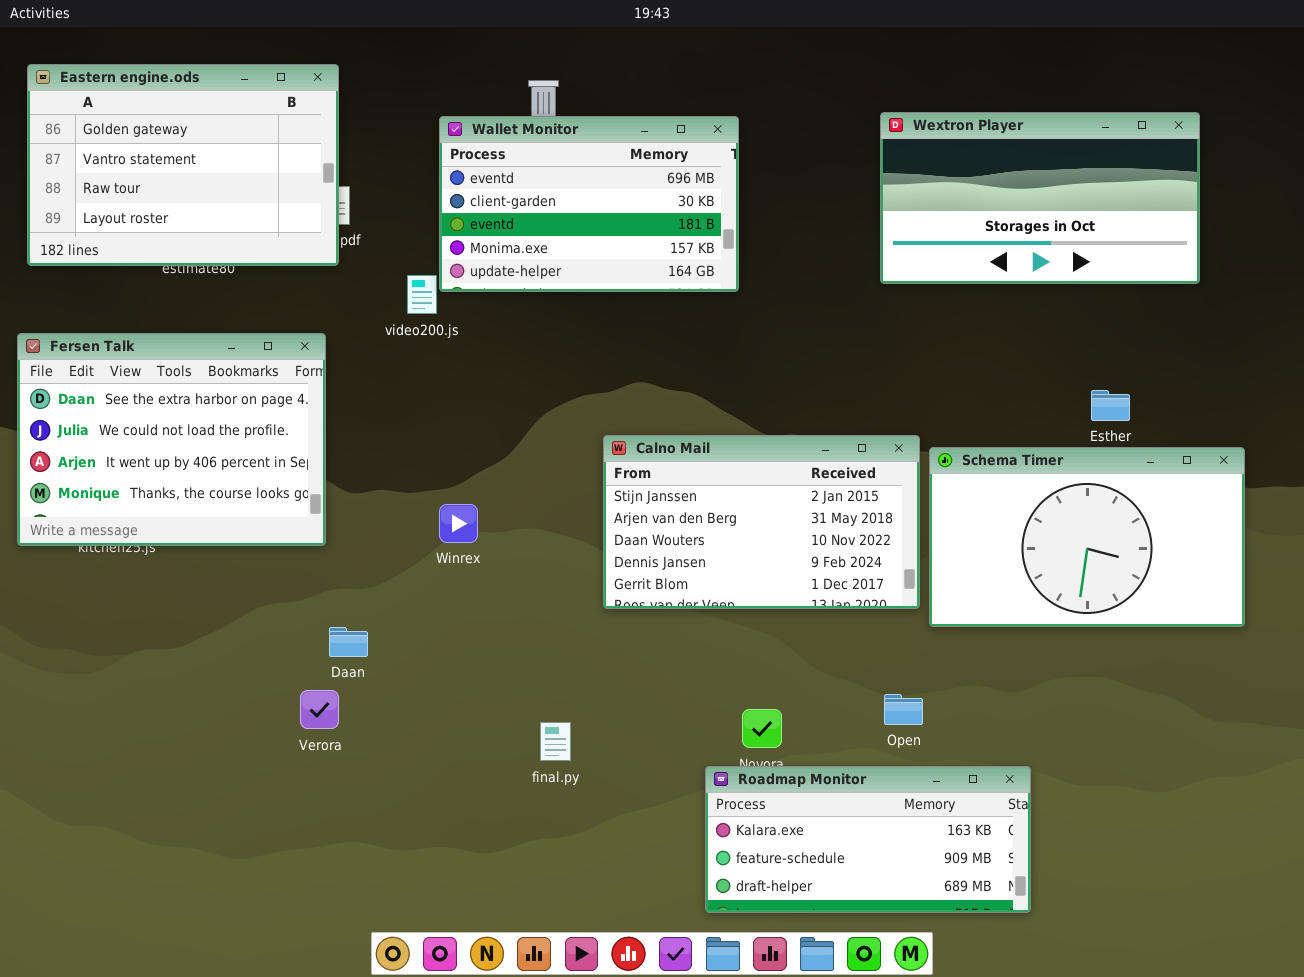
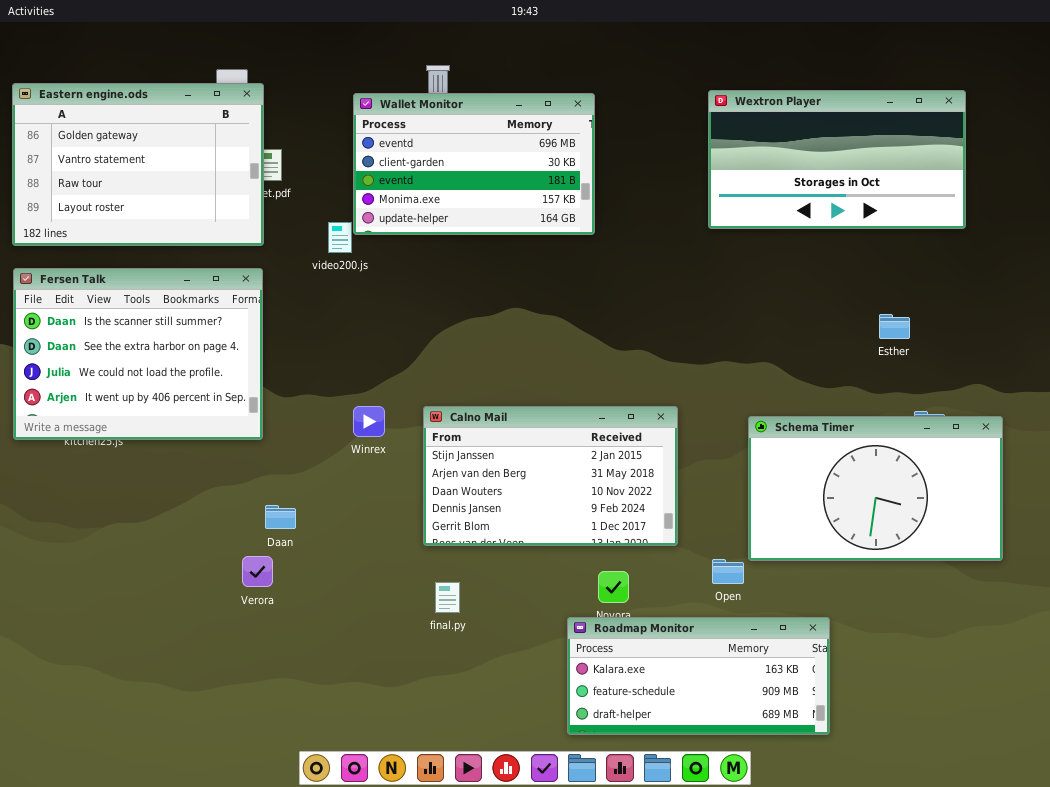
Eastern engine.ods: [27,64,339,266] -> [12,83,264,246], moved
Fersen Talk: [17,333,326,546] -> [13,268,263,440], scrolled up 1 row
Calno Mail: [603,435,920,609] -> [423,406,678,546], moved
Schema Timer: [929,447,1245,627] -> [748,416,1003,561], moved

